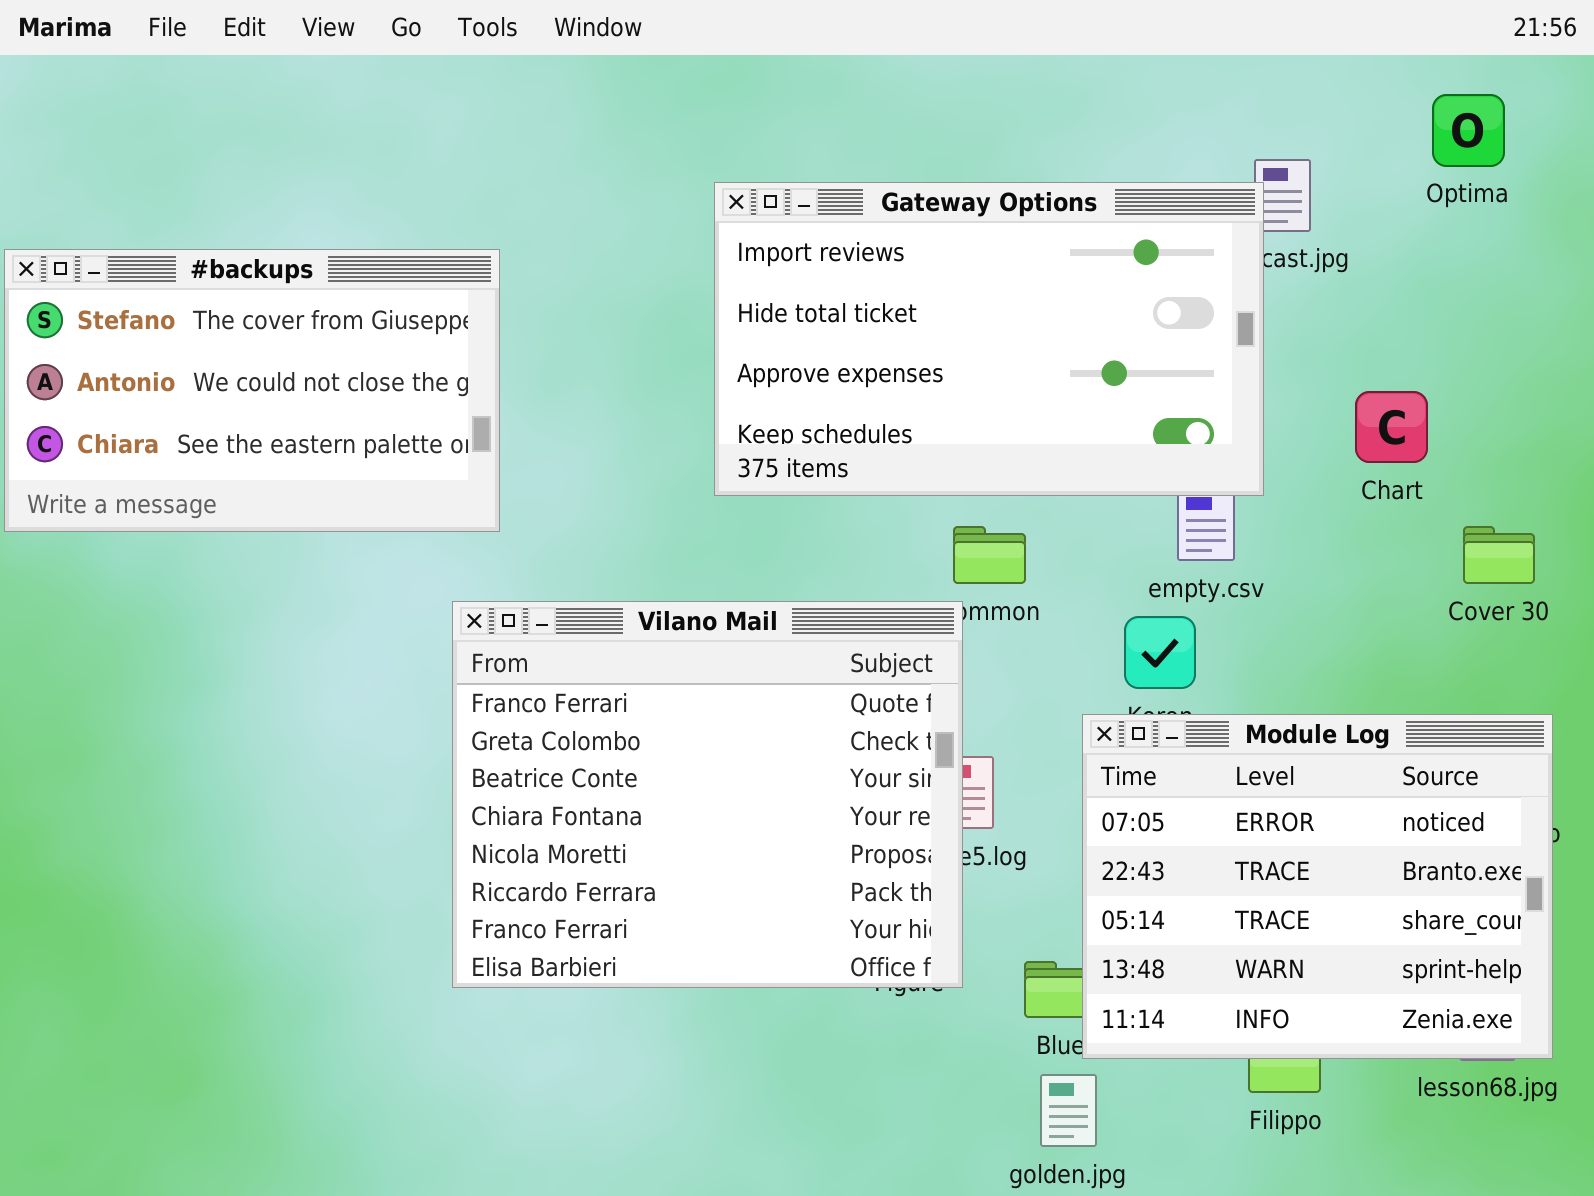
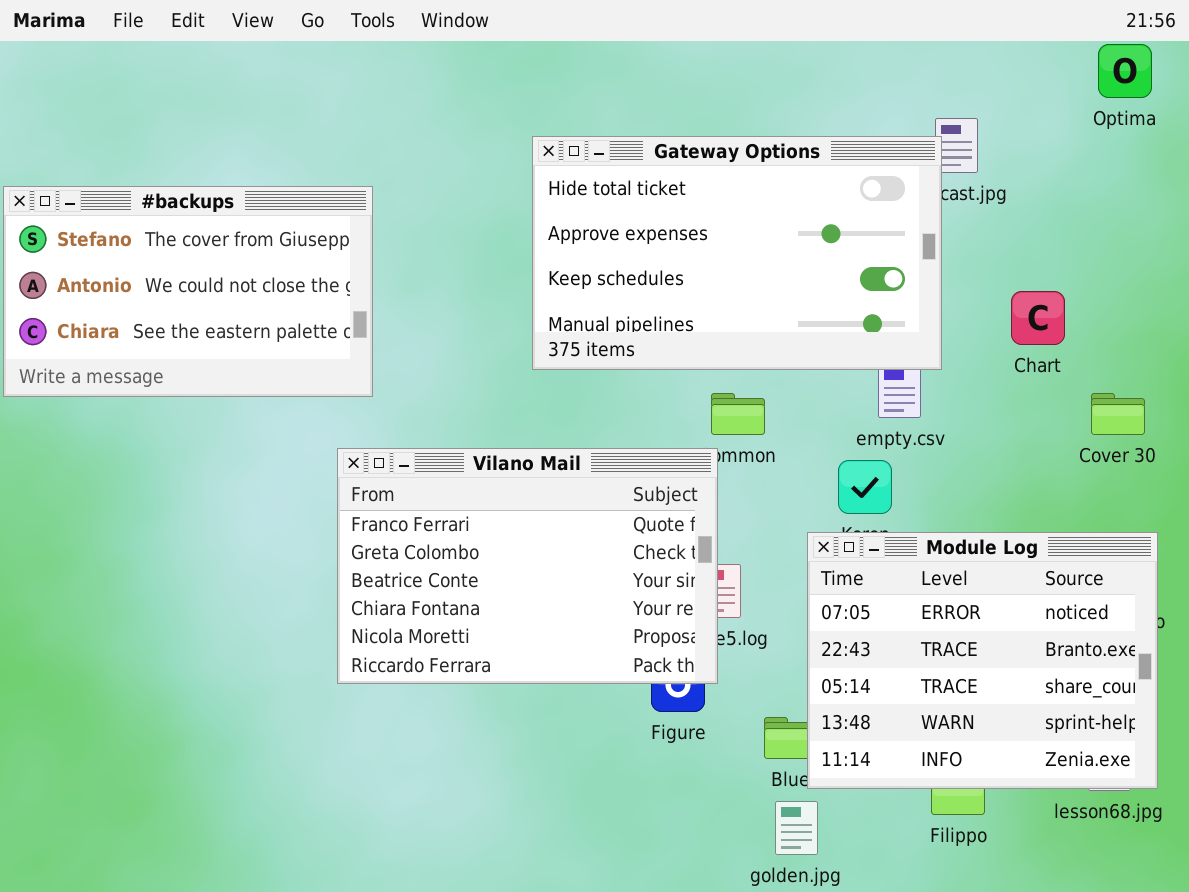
Optima: [1432,94,1505,167] -> [1098,44,1152,98], moved
Gateway Options: [714,182,1264,496] -> [532,136,942,370], scrolled down 1 row
Vilano Mail: [452,601,963,988] -> [337,448,718,684], resized

